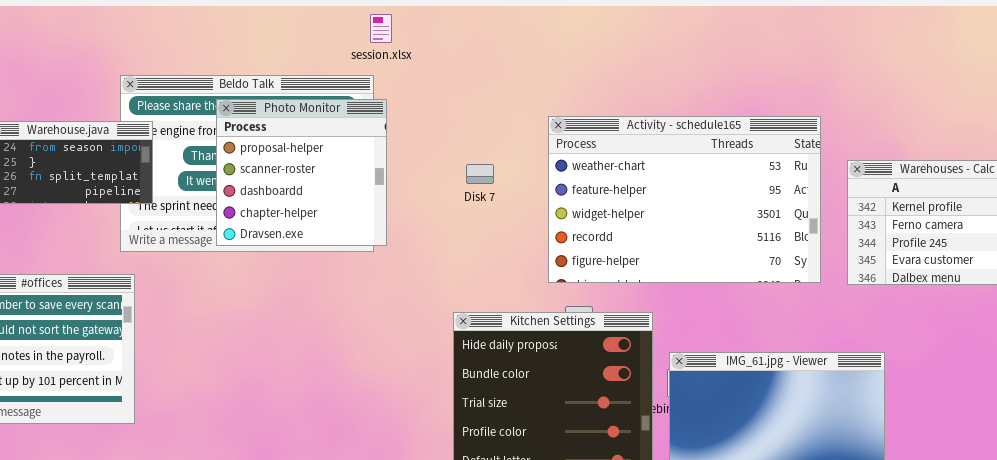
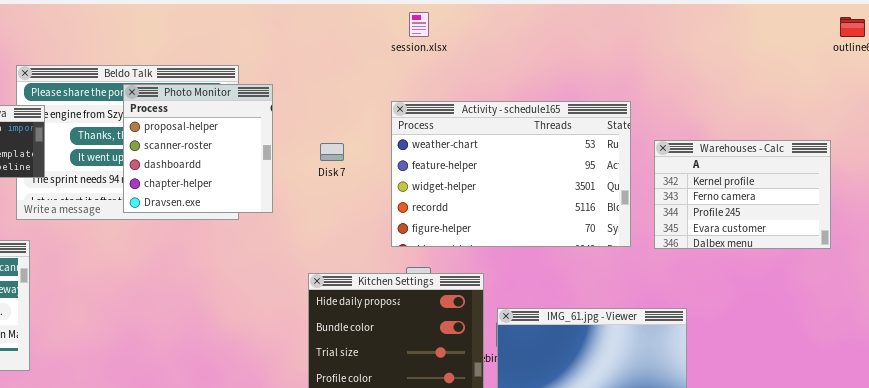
session.xlsx: [370,14,392,43] -> [409,12,429,37], moved
Photo Monitor: [216,99,387,246] -> [123,84,273,213], moved

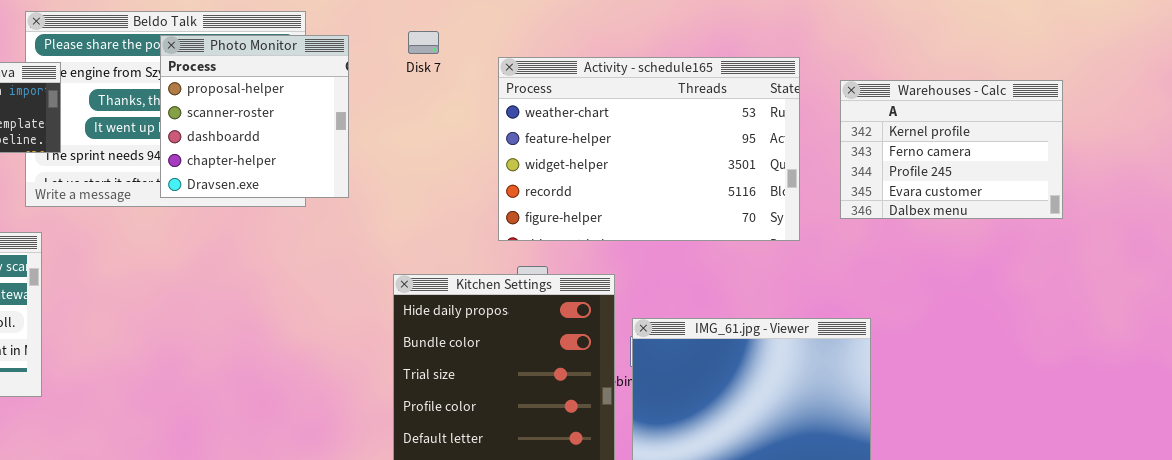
Warehouses - Calc: [654,140,831,249] -> [840,80,1063,219], moved
Disk 7: [320,143,344,161] -> [408,31,439,54], moved

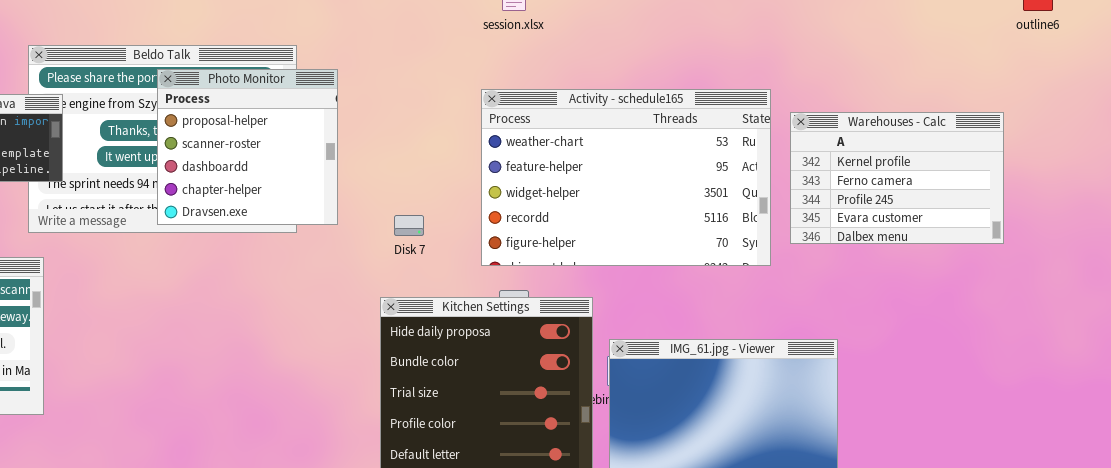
Disk 7: [408,31,439,54] -> [394,215,424,236], moved
Warehouses - Calc: [840,80,1063,219] -> [790,112,1004,244], moved

